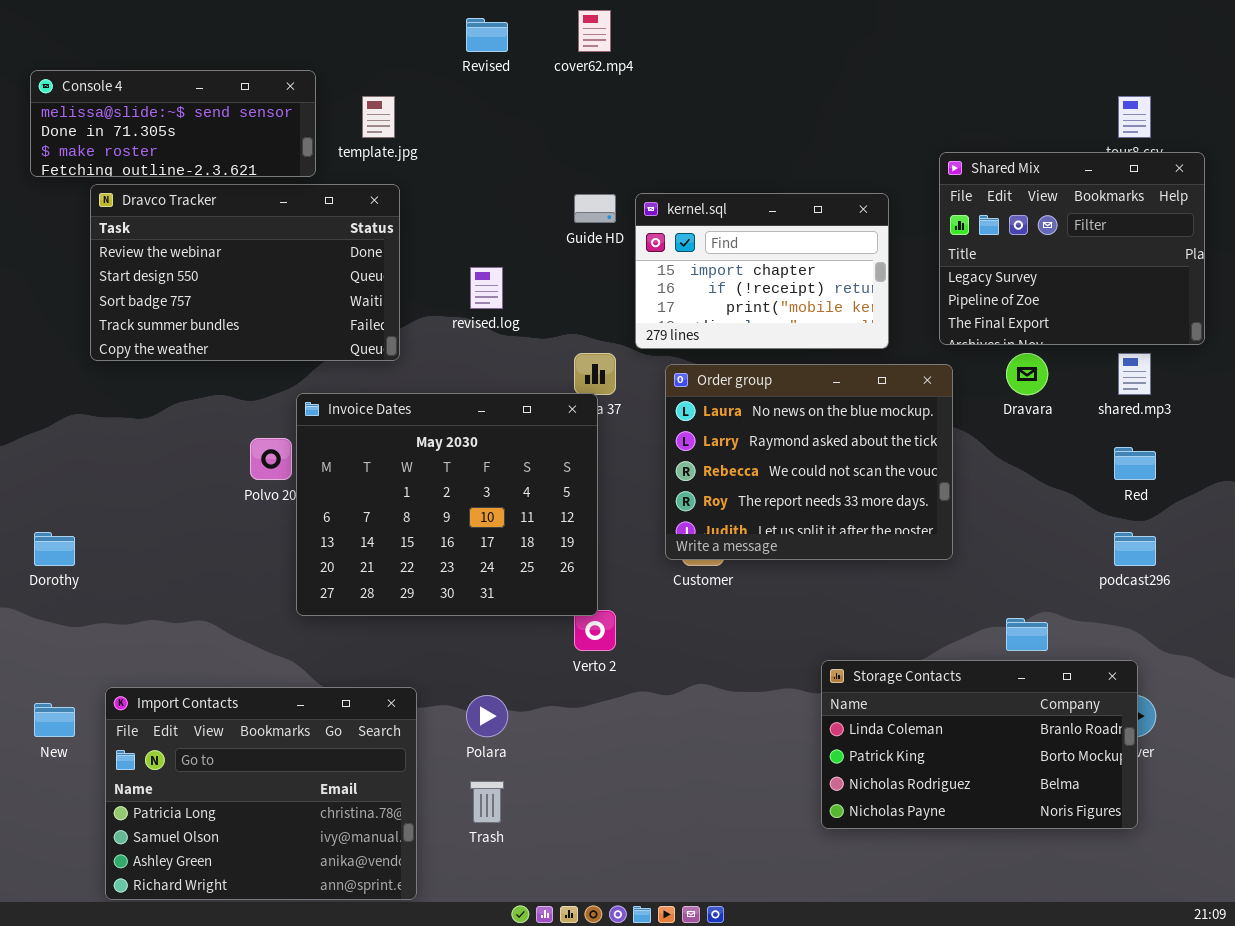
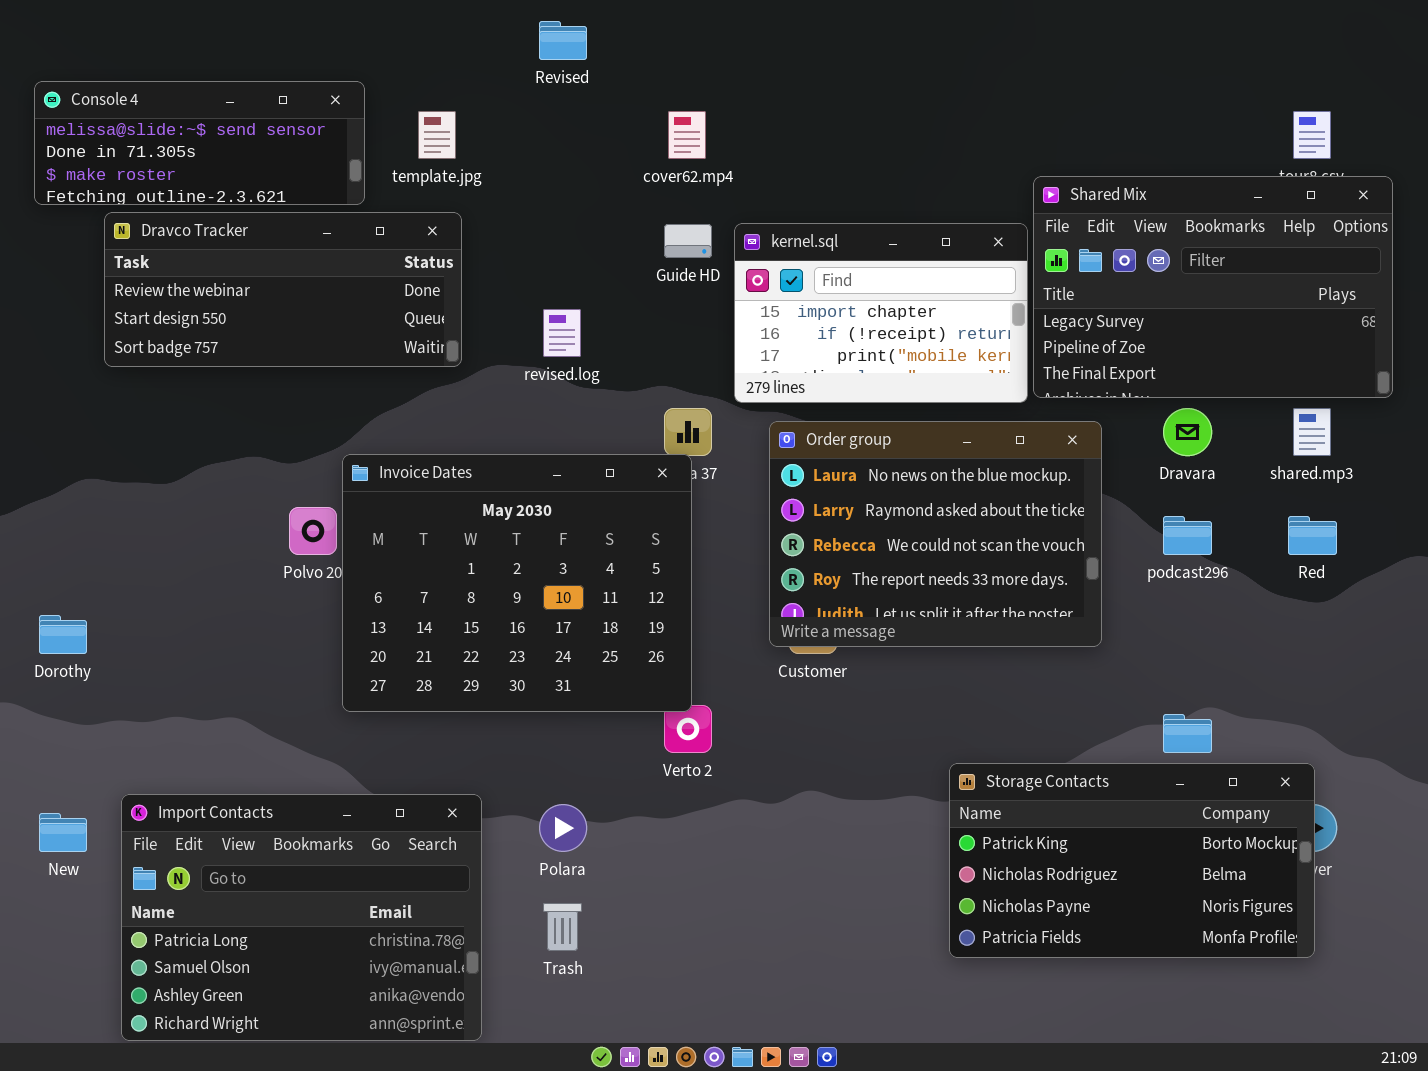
cover62.mp4: [578,10,611,52] -> [668,111,706,159], moved
Shared Mix: [939,152,1205,345] -> [1033,176,1393,398], resized
Dravco Tracker: [90,184,400,361] -> [104,212,462,367], resized
podcast296: [1114,532,1156,566] -> [1163,516,1212,555], moved
Storage Contacts: [821,660,1138,829] -> [949,763,1315,958], scrolled down 1 row

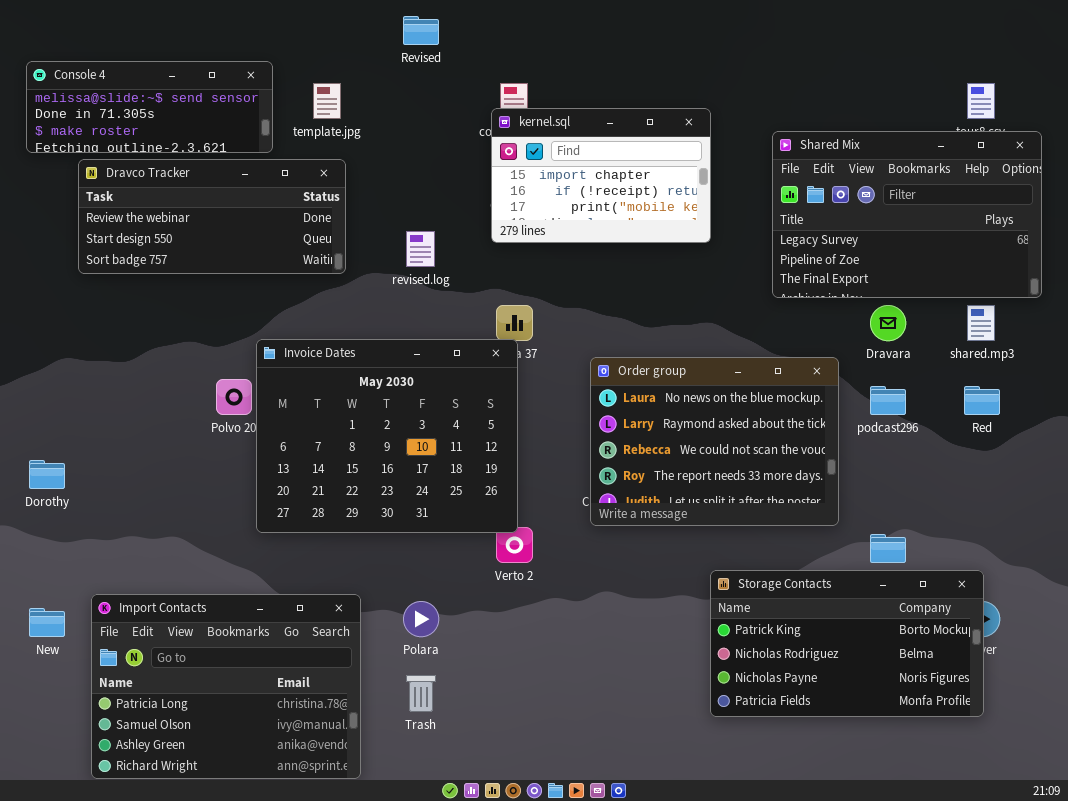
kernel.sql: [734,223,1028,403] -> [491,108,711,243], moved
Order group: [769,421,1102,647] -> [590,357,839,526], moved

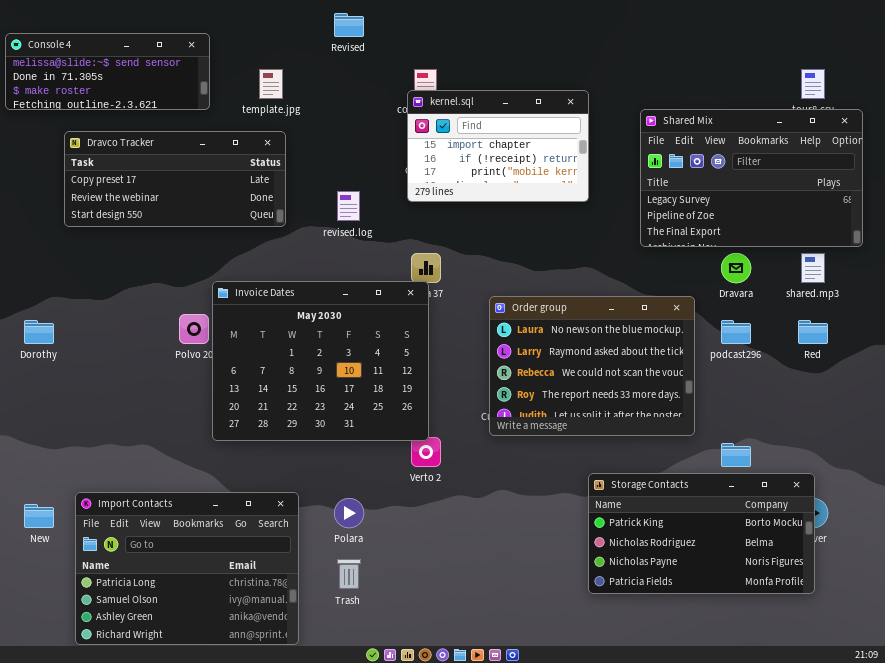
Console 4: [26,61,273,153] -> [5,33,210,110], moved
Dravco Tracker: [78,159,346,274] -> [64,131,286,227], scrolled up 1 row
Dorothy: [29,460,65,489] -> [24,320,54,344], moved

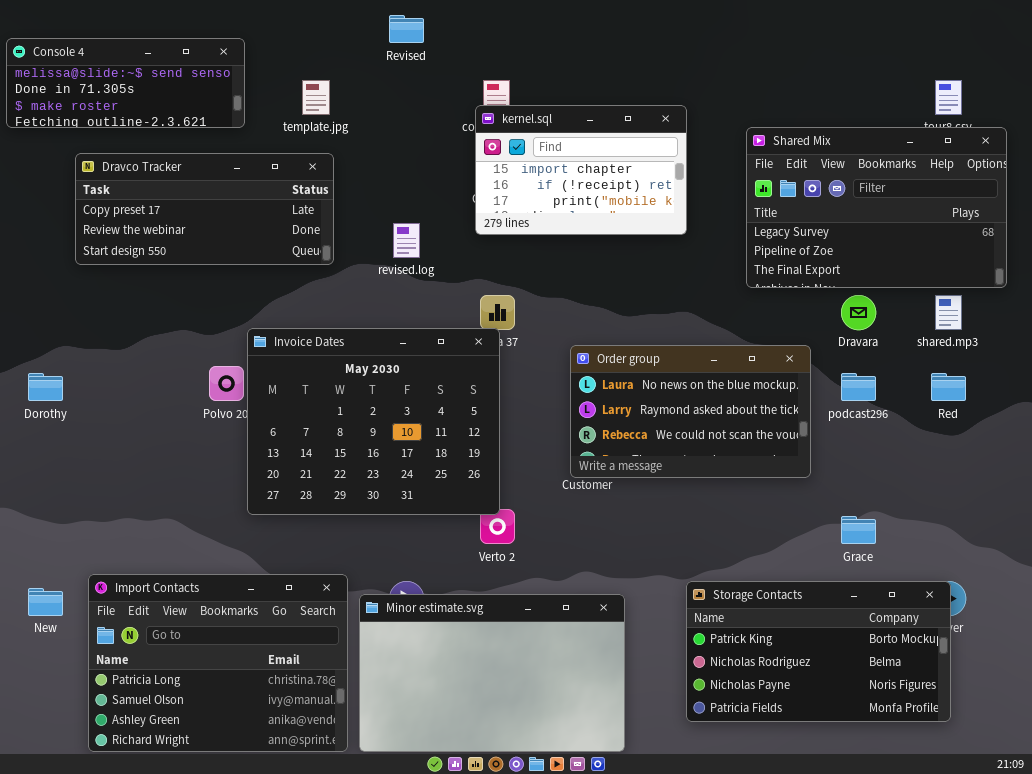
Order group: [489,296,695,436] -> [570,345,811,478], resized
Storage Contacts: [588,473,815,594] -> [686,581,951,722], moved
Minor estimate.svg: none -> [359,594,625,752], opened

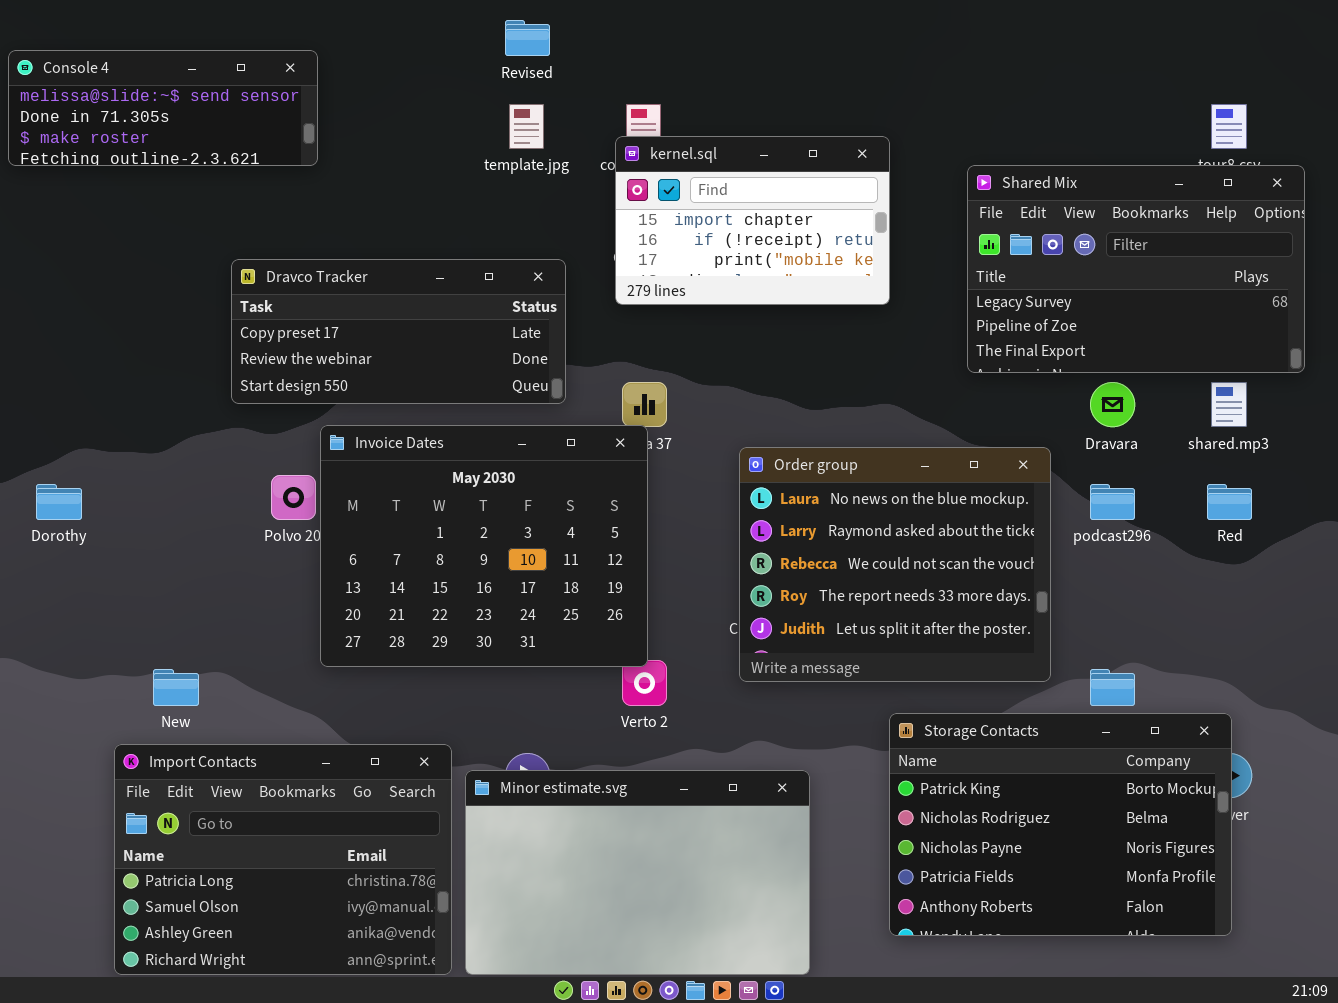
template.jpg: [302,80,330,115] -> [509,104,544,149], moved
Dravco Tracker: [75,153,334,265] -> [231,259,566,404], moved
Order group: [570,345,811,478] -> [739,447,1051,682], resized
Storage Contacts: [686,581,951,722] -> [889,713,1232,936], resized
New: [28,588,63,616] -> [153,669,199,706], moved

